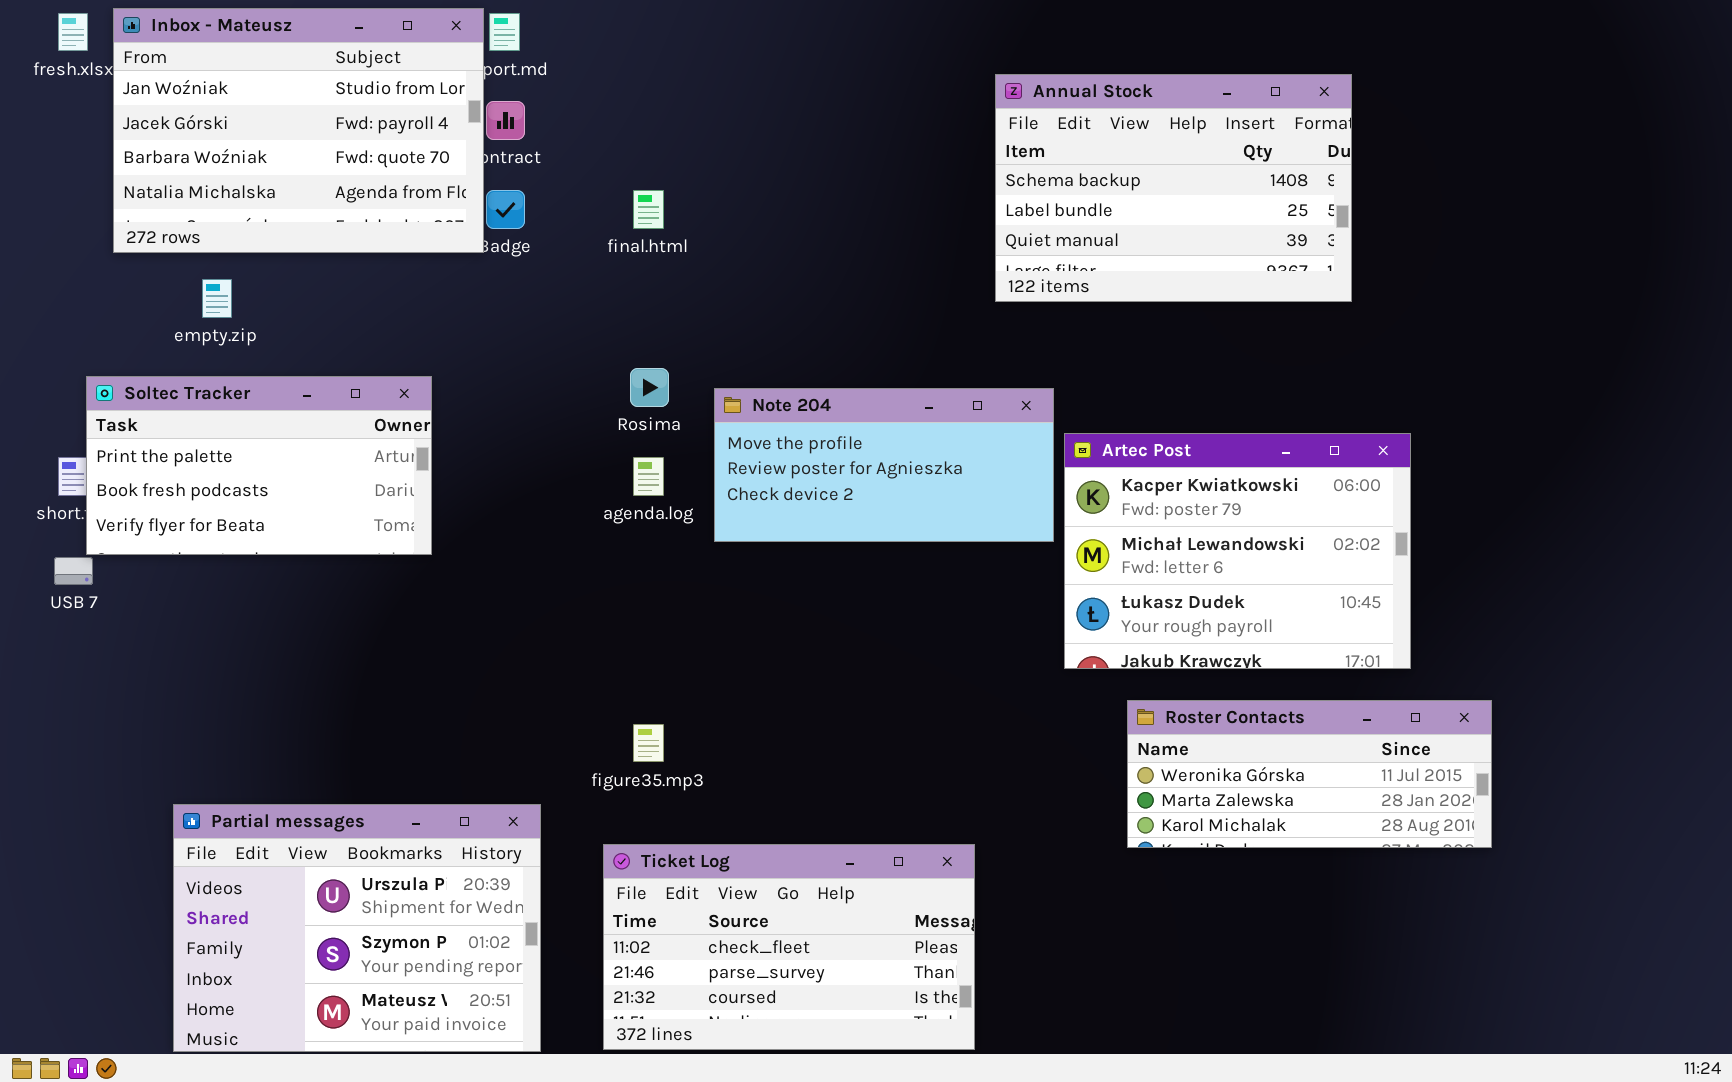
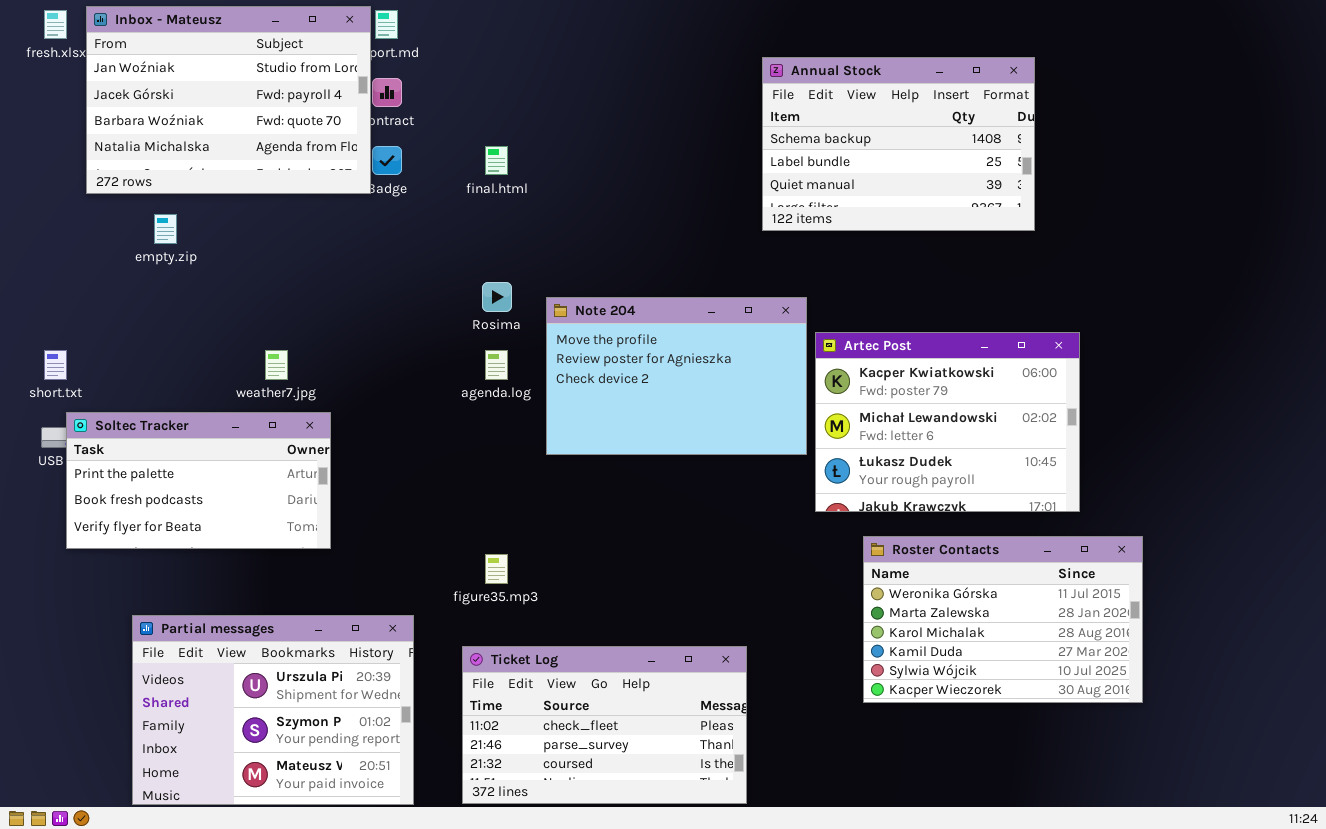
Soltec Tracker: [86,376,432,555] -> [66,412,331,549], moved
Note 204: [714,388,1054,542] -> [546,297,807,455], resized
Roster Contacts: [1127,700,1492,848] -> [863,536,1143,703], resized

